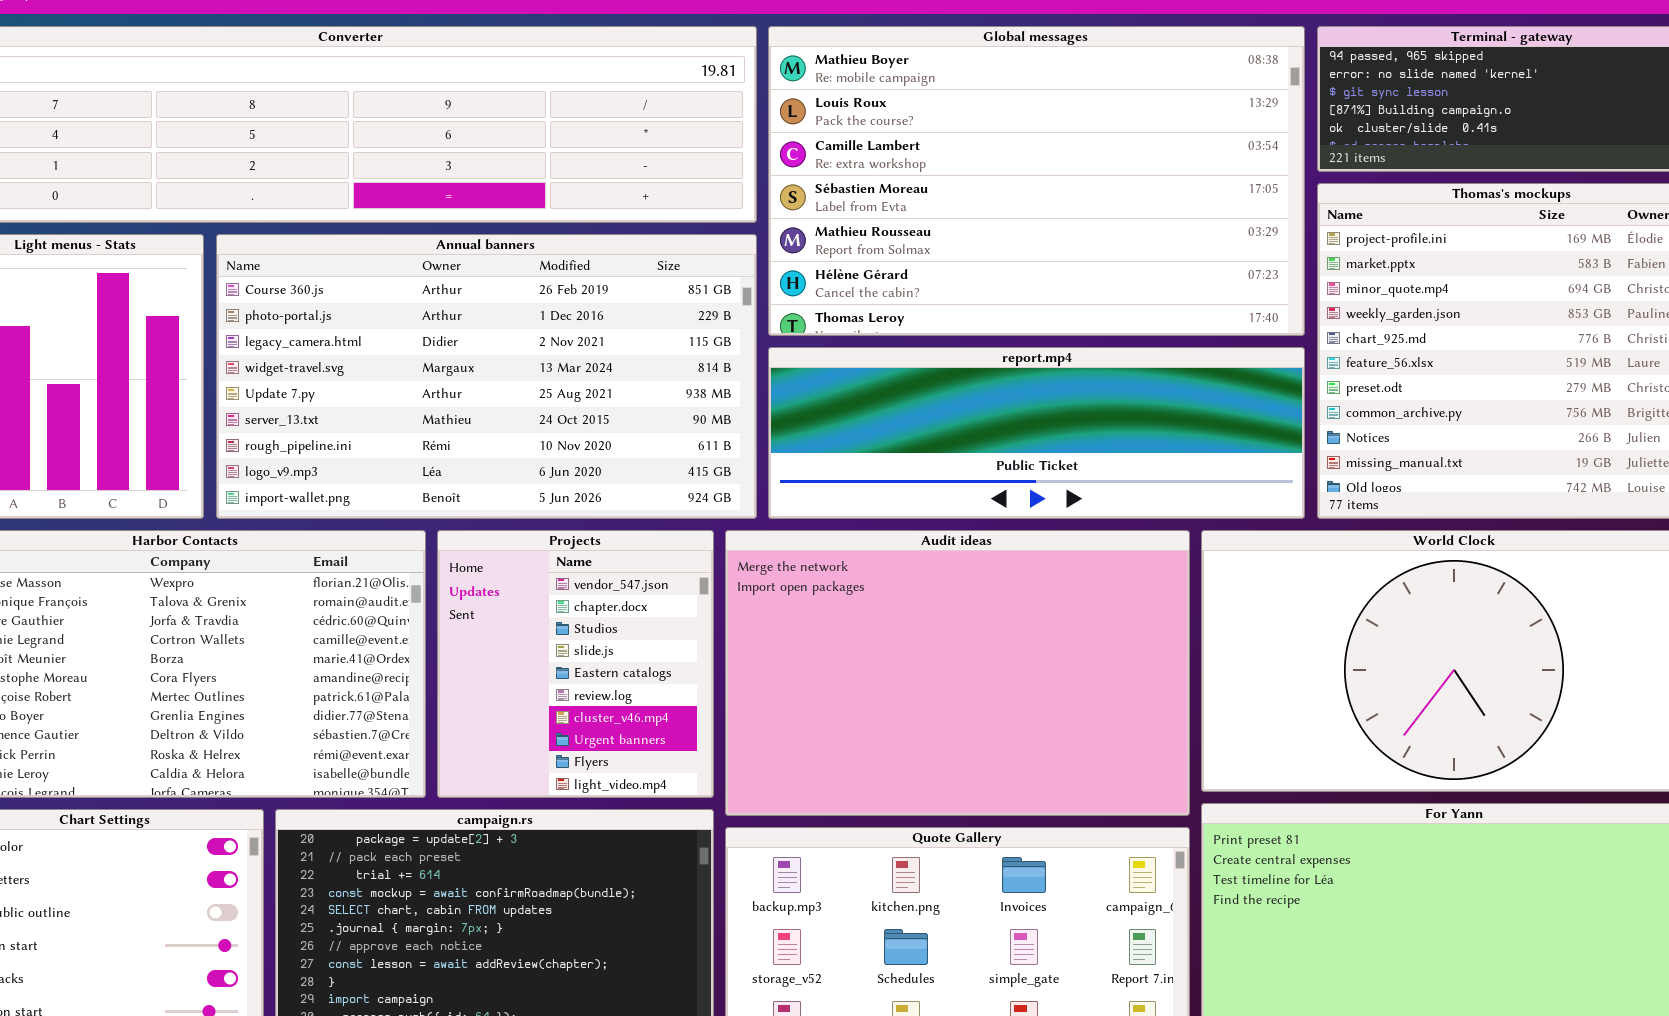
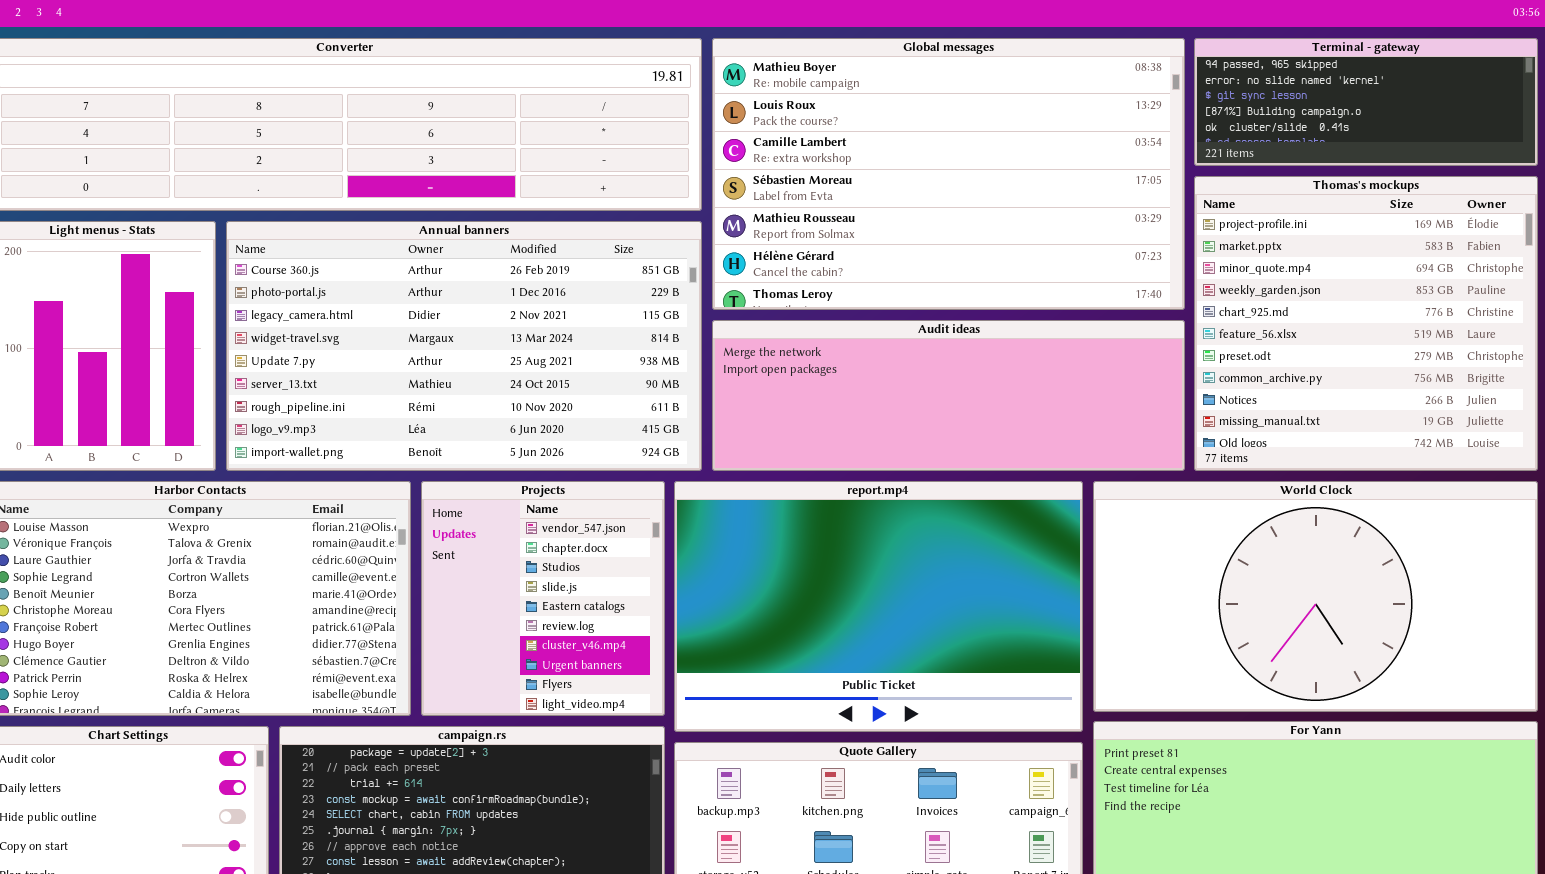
report.mp4: [768,347,1305,519] -> [674,481,1083,732], moved, resized
Audit ideas: [725,530,1190,816] -> [712,320,1185,471], moved, resized

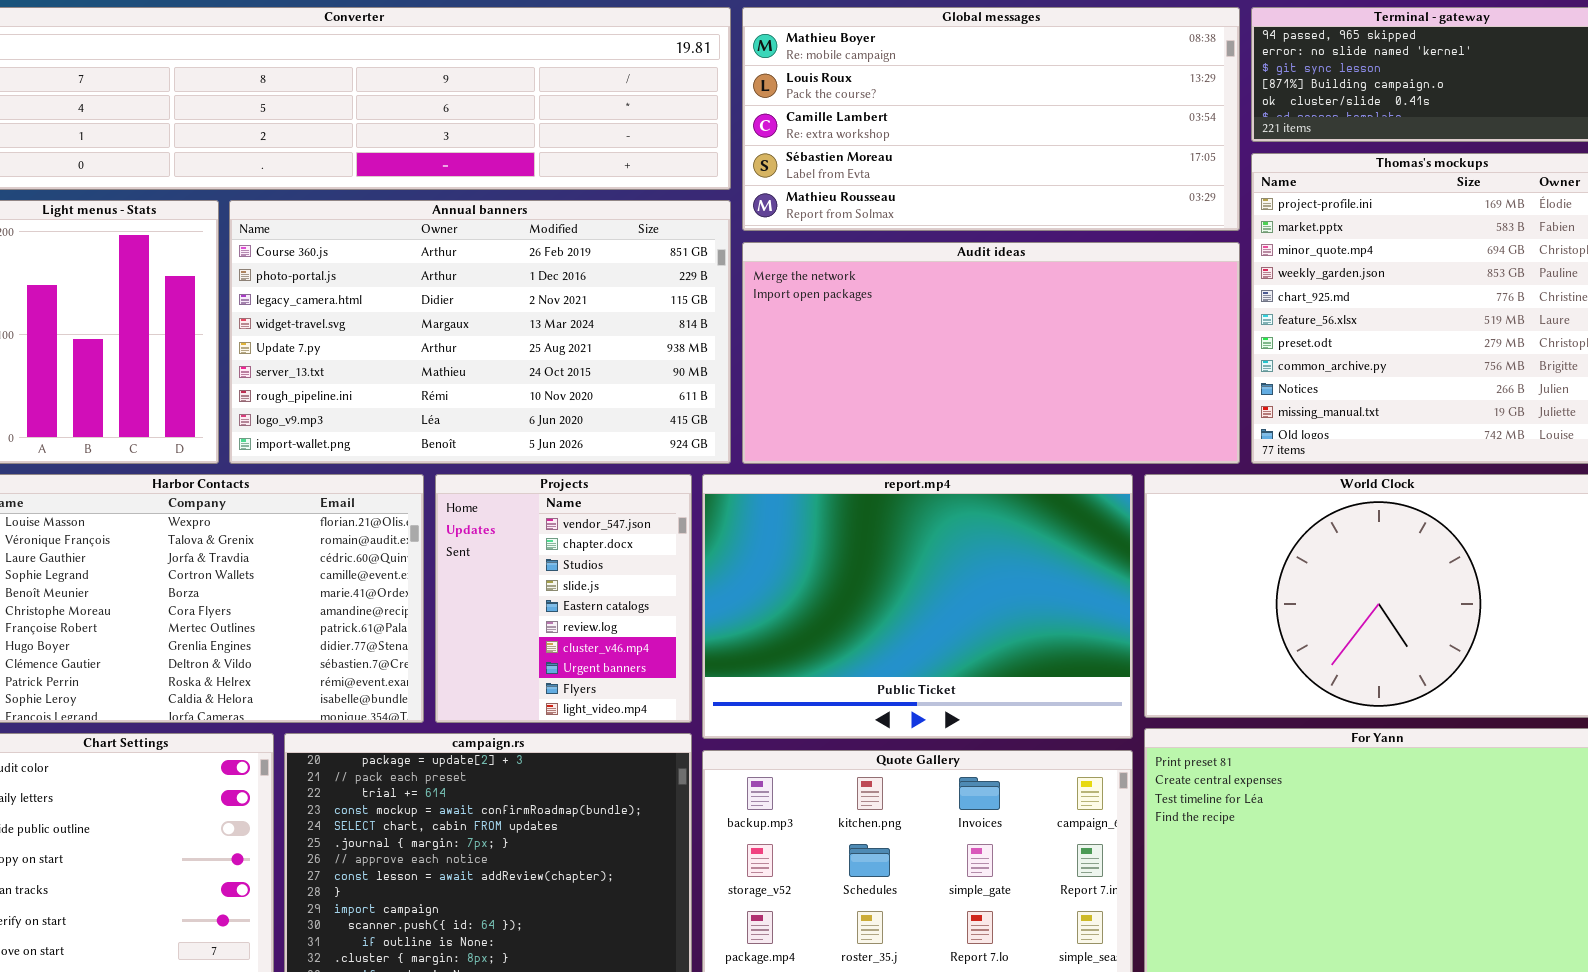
Global messages: [712,38,1185,310] -> [742,7,1240,231], resized
Audit ideas: [712,320,1185,471] -> [742,242,1240,464], resized

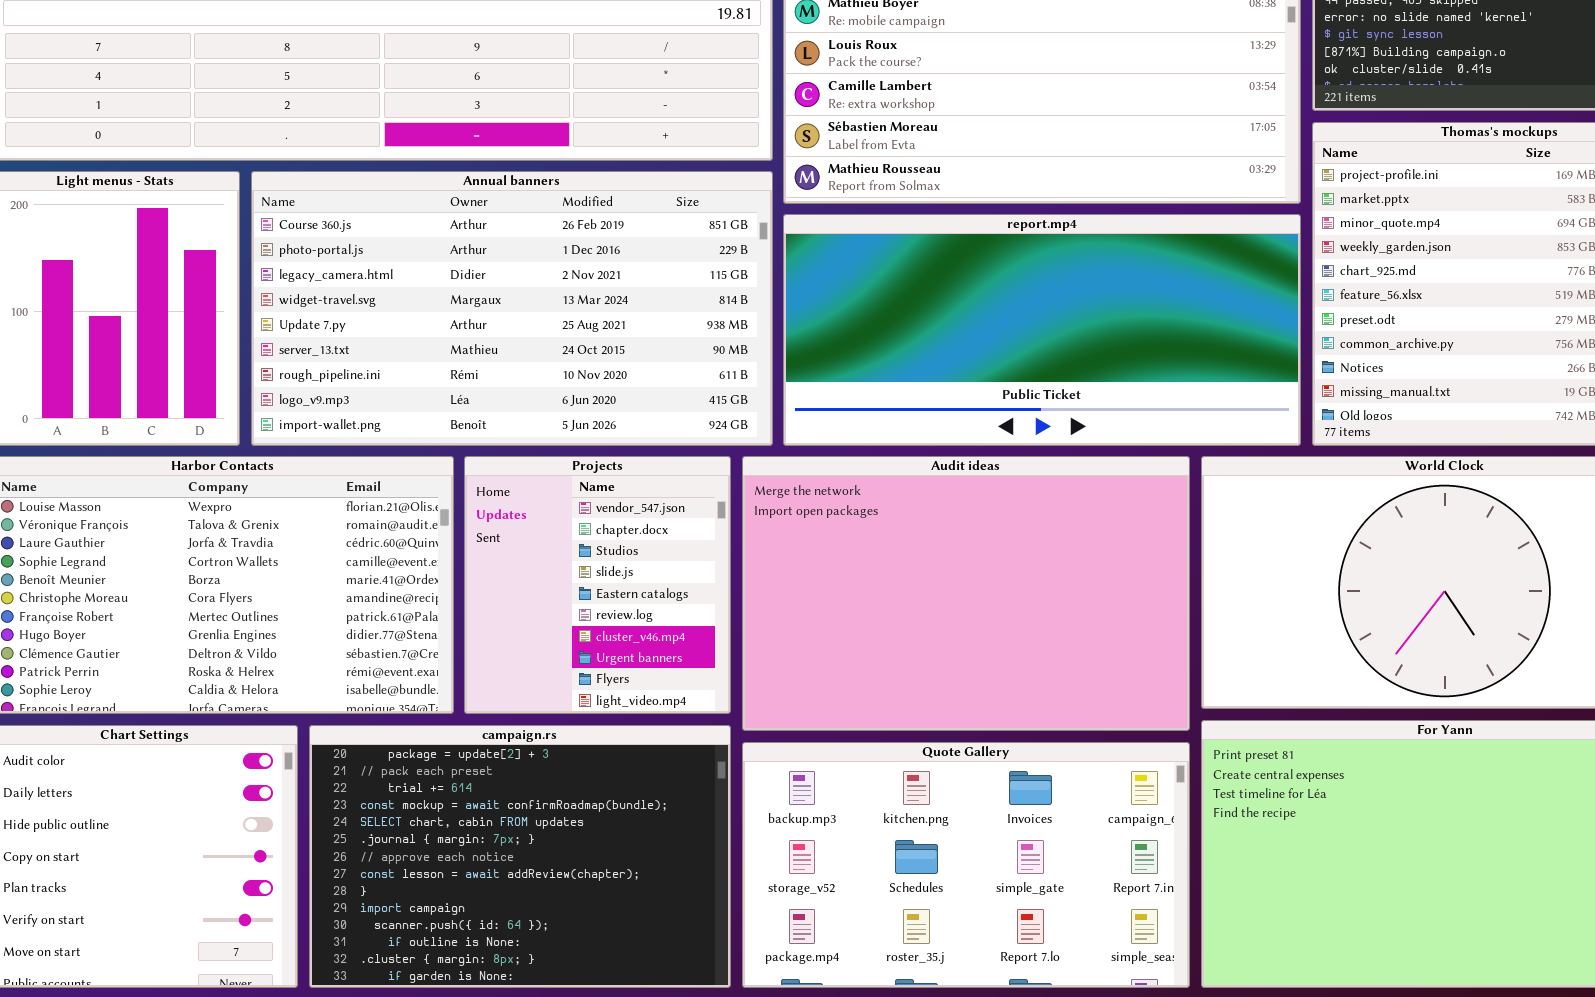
Audit ideas: [742,242,1240,464] -> [742,456,1190,731], moved, resized
report.mp4: [702,474,1133,739] -> [783,214,1301,446], moved, resized

